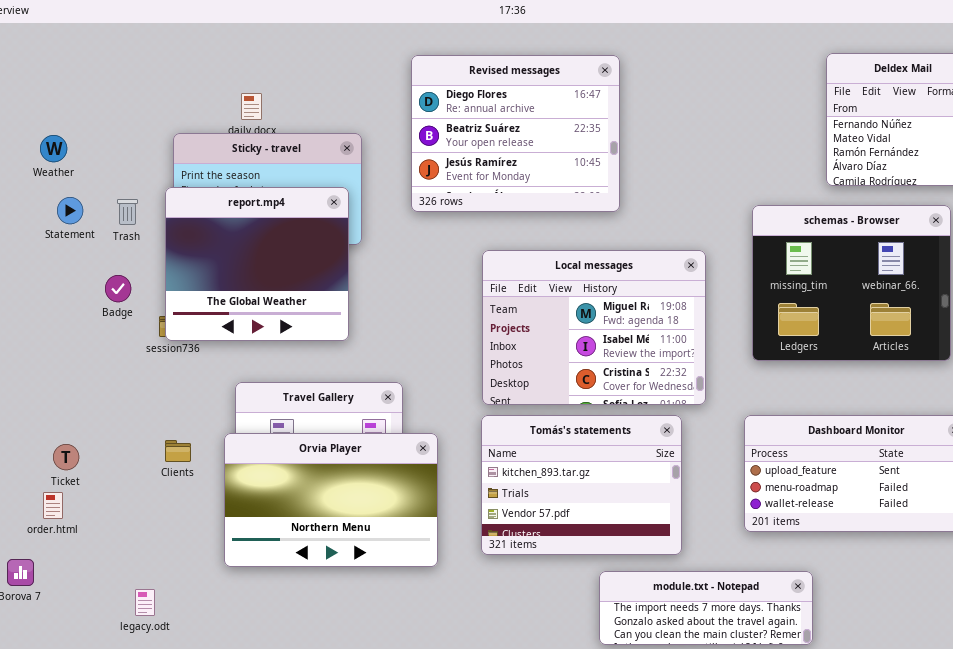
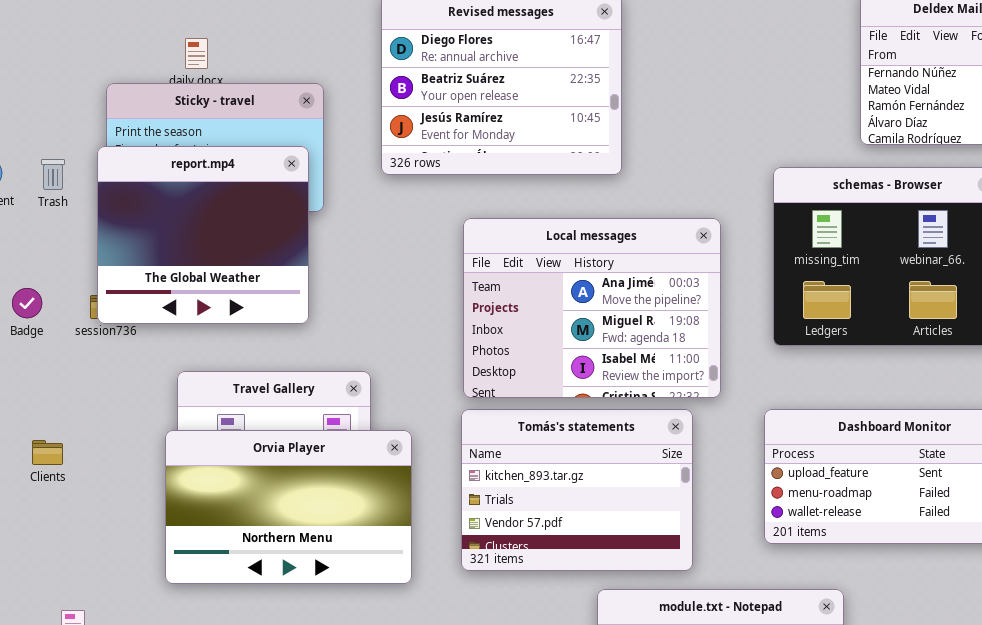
Local messages: [482,250,706,405] -> [463,218,721,398], scrolled up 1 row
Badge: [105,275,131,302] -> [12,288,42,318], moved
Clients: [165,440,191,462] -> [32,440,63,465], moved

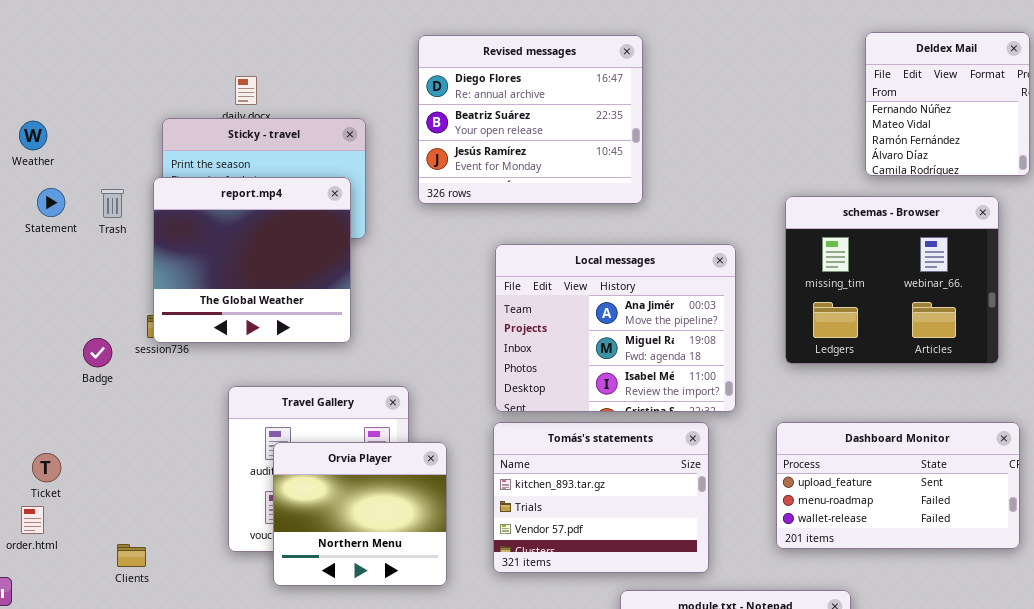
Badge: [12,288,42,318] -> [83,338,112,367], moved
Orvia Player: [165,430,412,584] -> [273,442,447,586], resized
Clients: [32,440,63,465] -> [117,544,146,567], moved

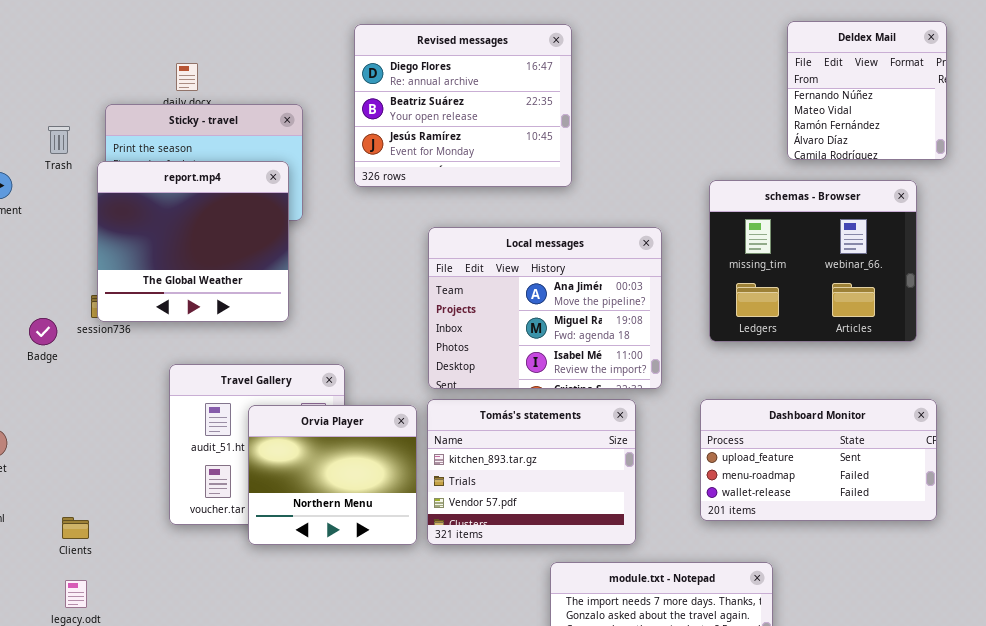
Trash: [101,189,124,218] -> [48,126,70,154], moved
Orvia Player: [273,442,447,586] -> [248,405,417,545], moved

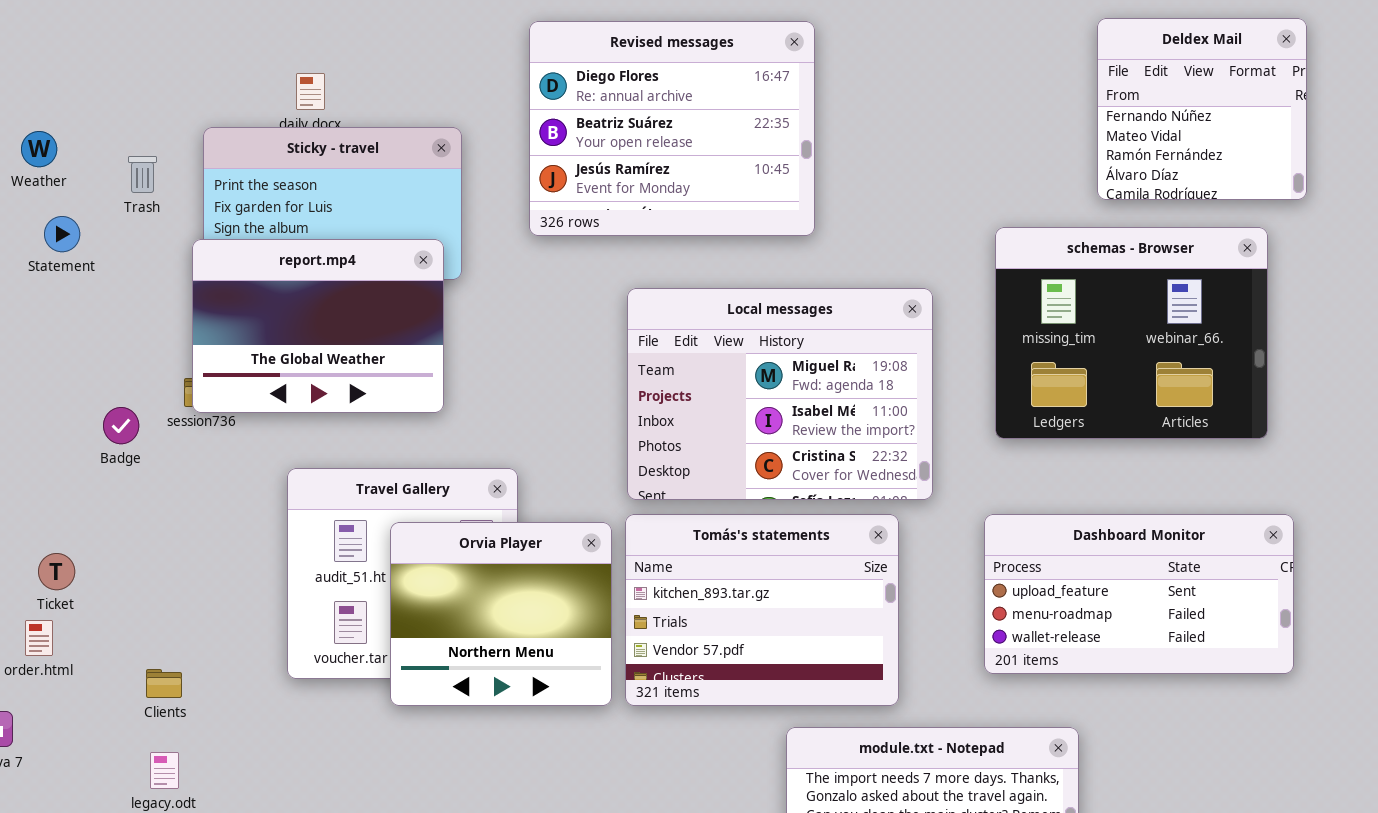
report.mp4: [97,161,289,322] -> [192,239,444,413], resized
Local messages: [428,227,662,389] -> [627,288,933,500], scrolled down 1 row

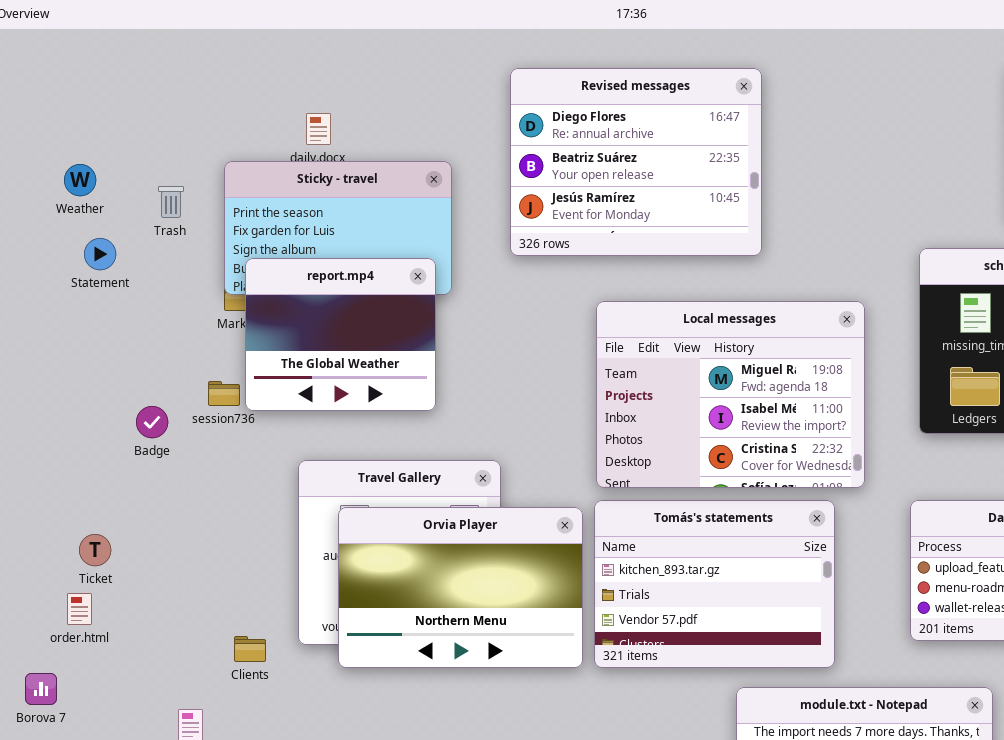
report.mp4: [192,239,444,413] -> [245,258,436,411], resized
Orvia Player: [390,522,612,706] -> [338,507,583,668], resized
Clients: [146,669,182,698] -> [234,636,266,662], moved

